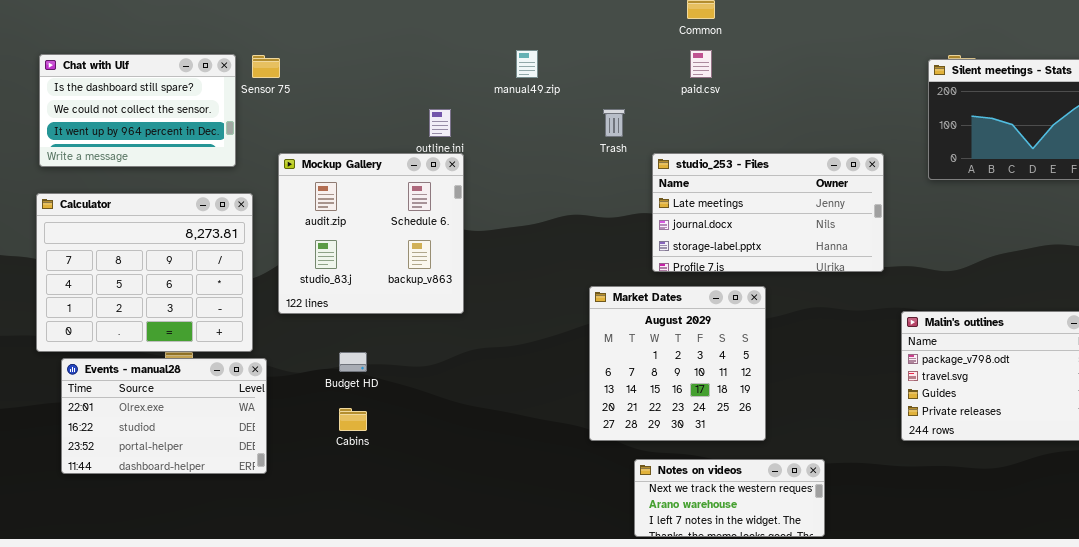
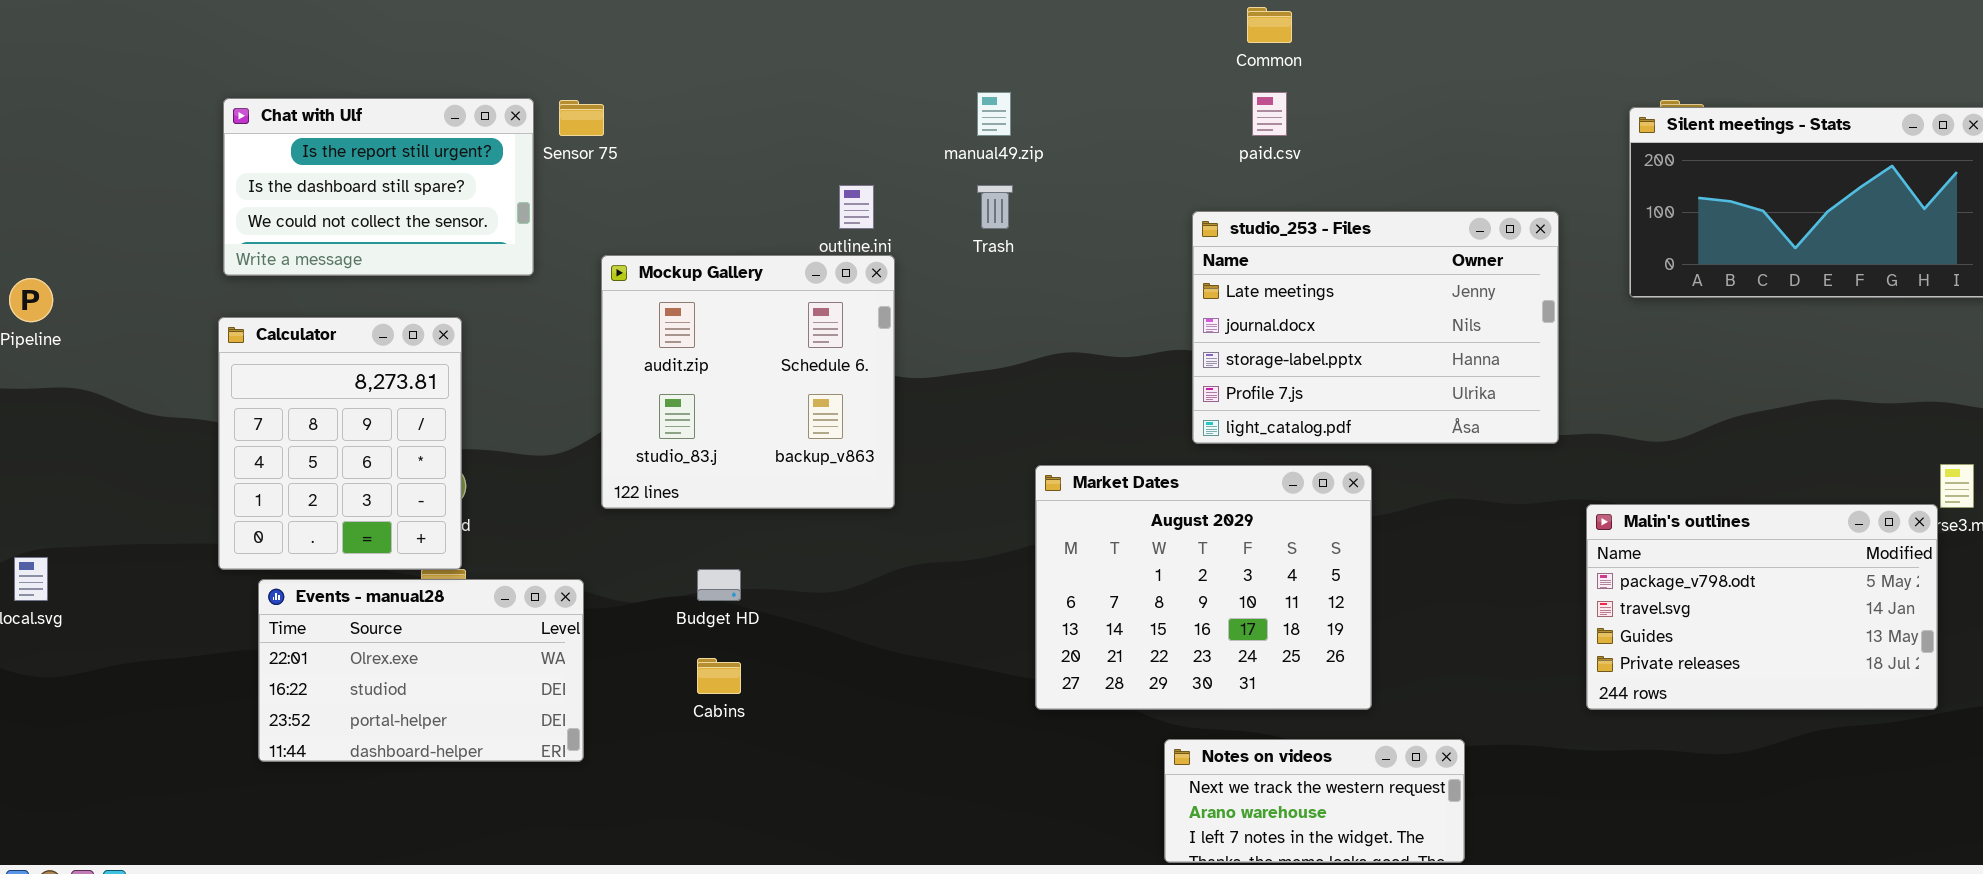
Chat with Ulf: [39,54,236,167] -> [223,98,534,276], scrolled up 1 row
Trash: [603,109,625,137] -> [977,185,1013,229], moved
studio_253 - Files: [652,153,884,272] -> [1192,211,1559,444], resized
Calculator: [36,193,253,352] -> [218,317,462,570], resized
Market Dates: [589,286,766,441] -> [1035,465,1372,710], resized

